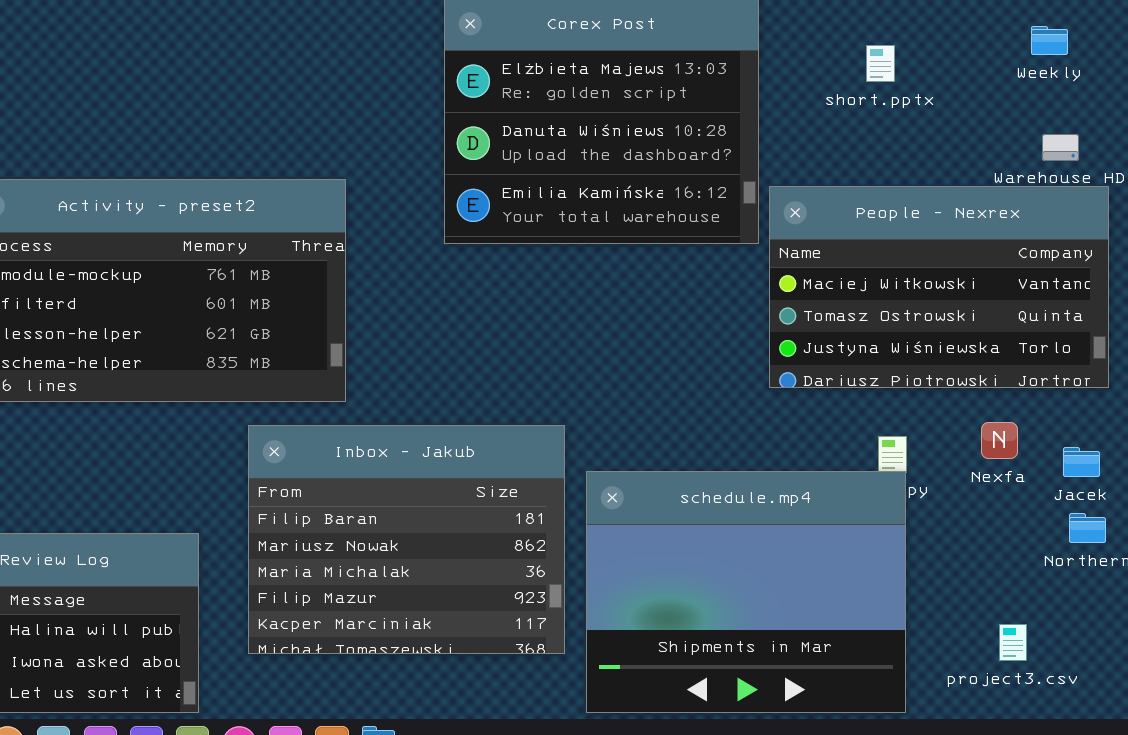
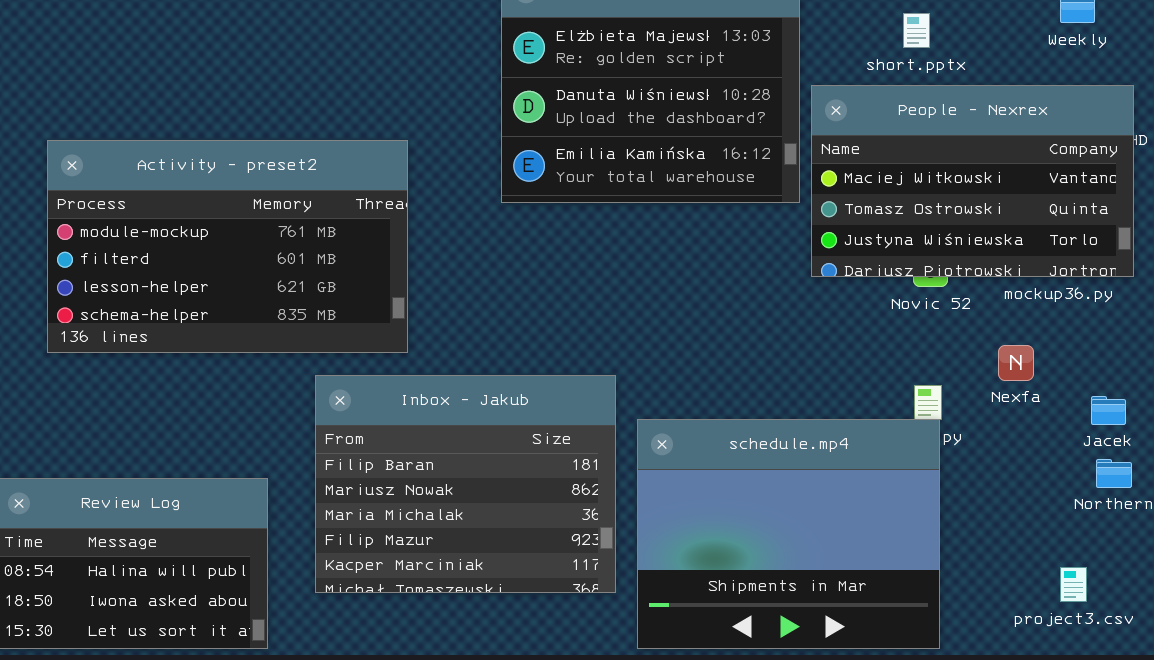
People - Nexrex: [769,186,1109,388] -> [811,85,1134,277], moved
Nexfa: [981,422,1018,459] -> [998,345,1034,381], moved
project3.csv: [999,624,1027,661] -> [1060,567,1087,602], moved

